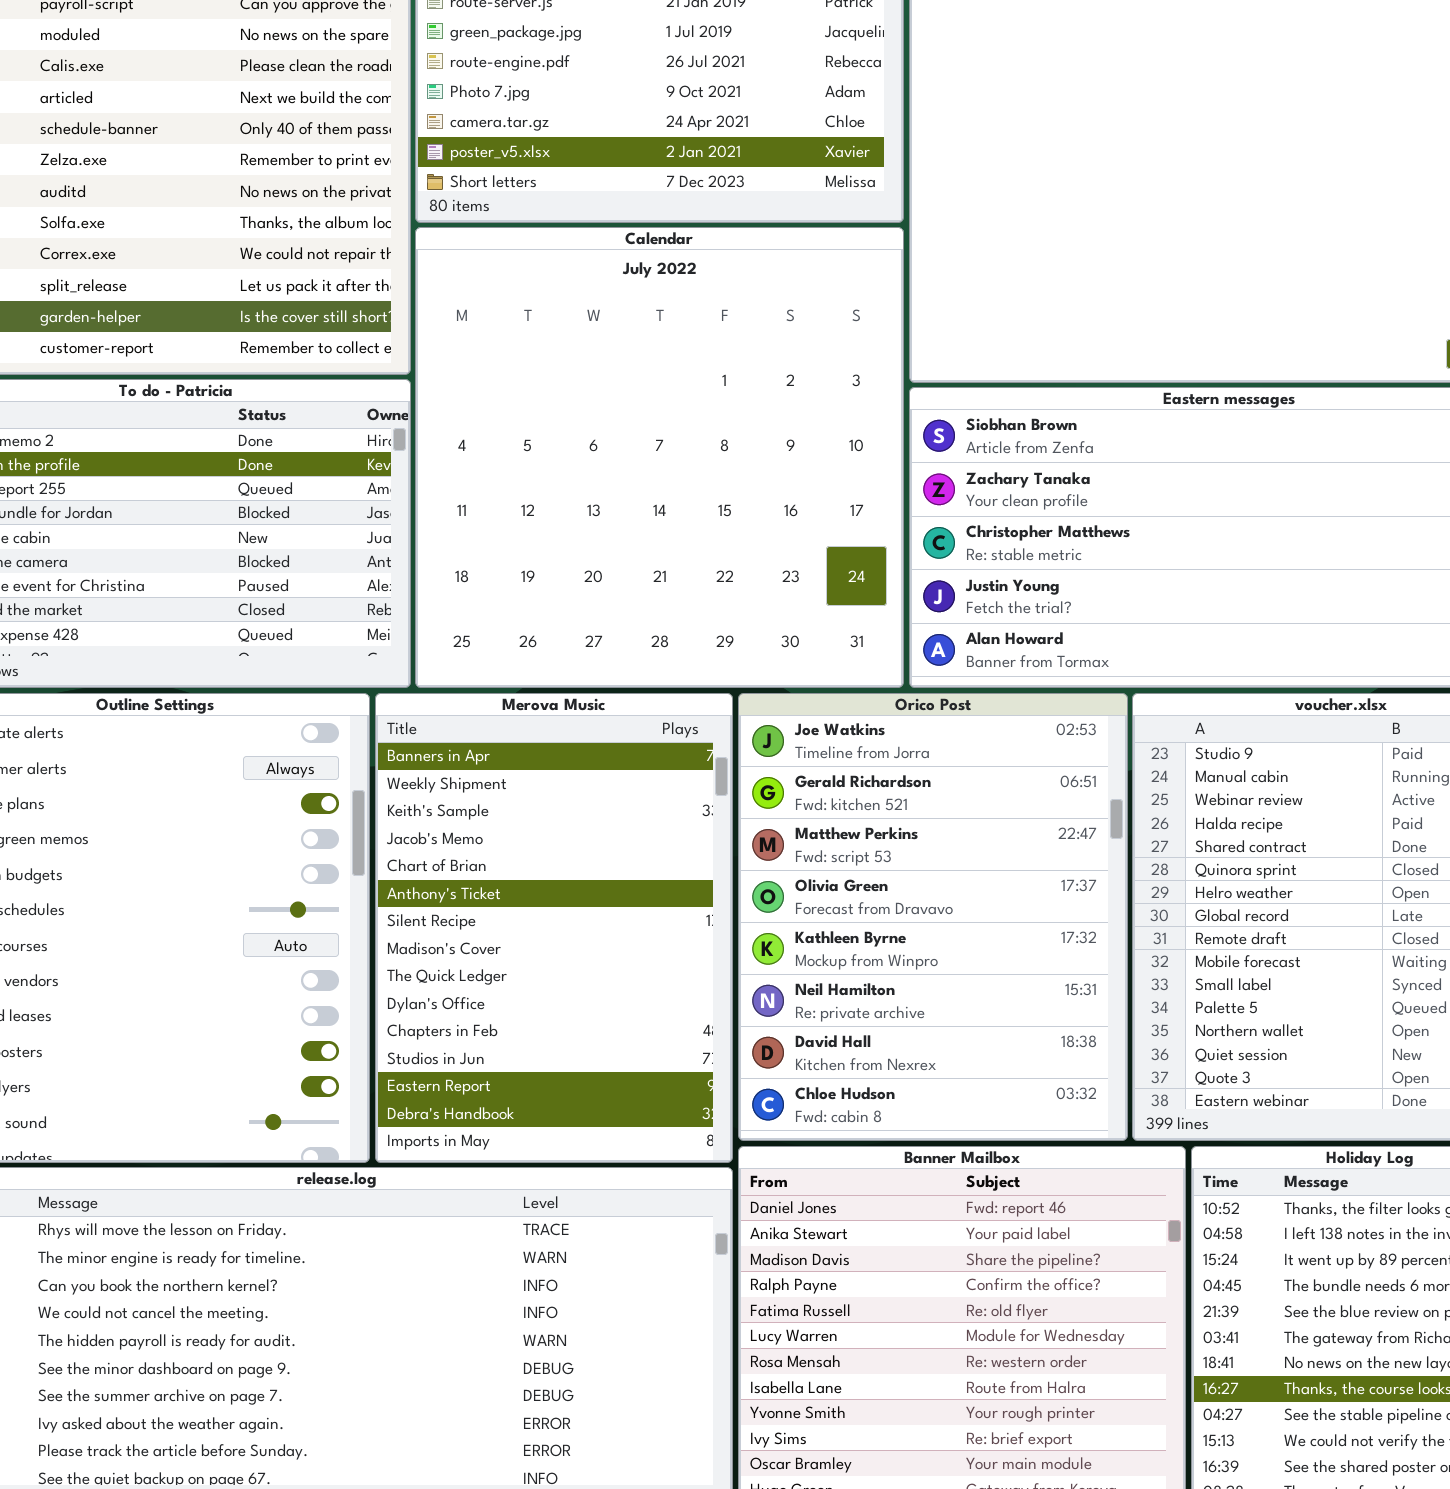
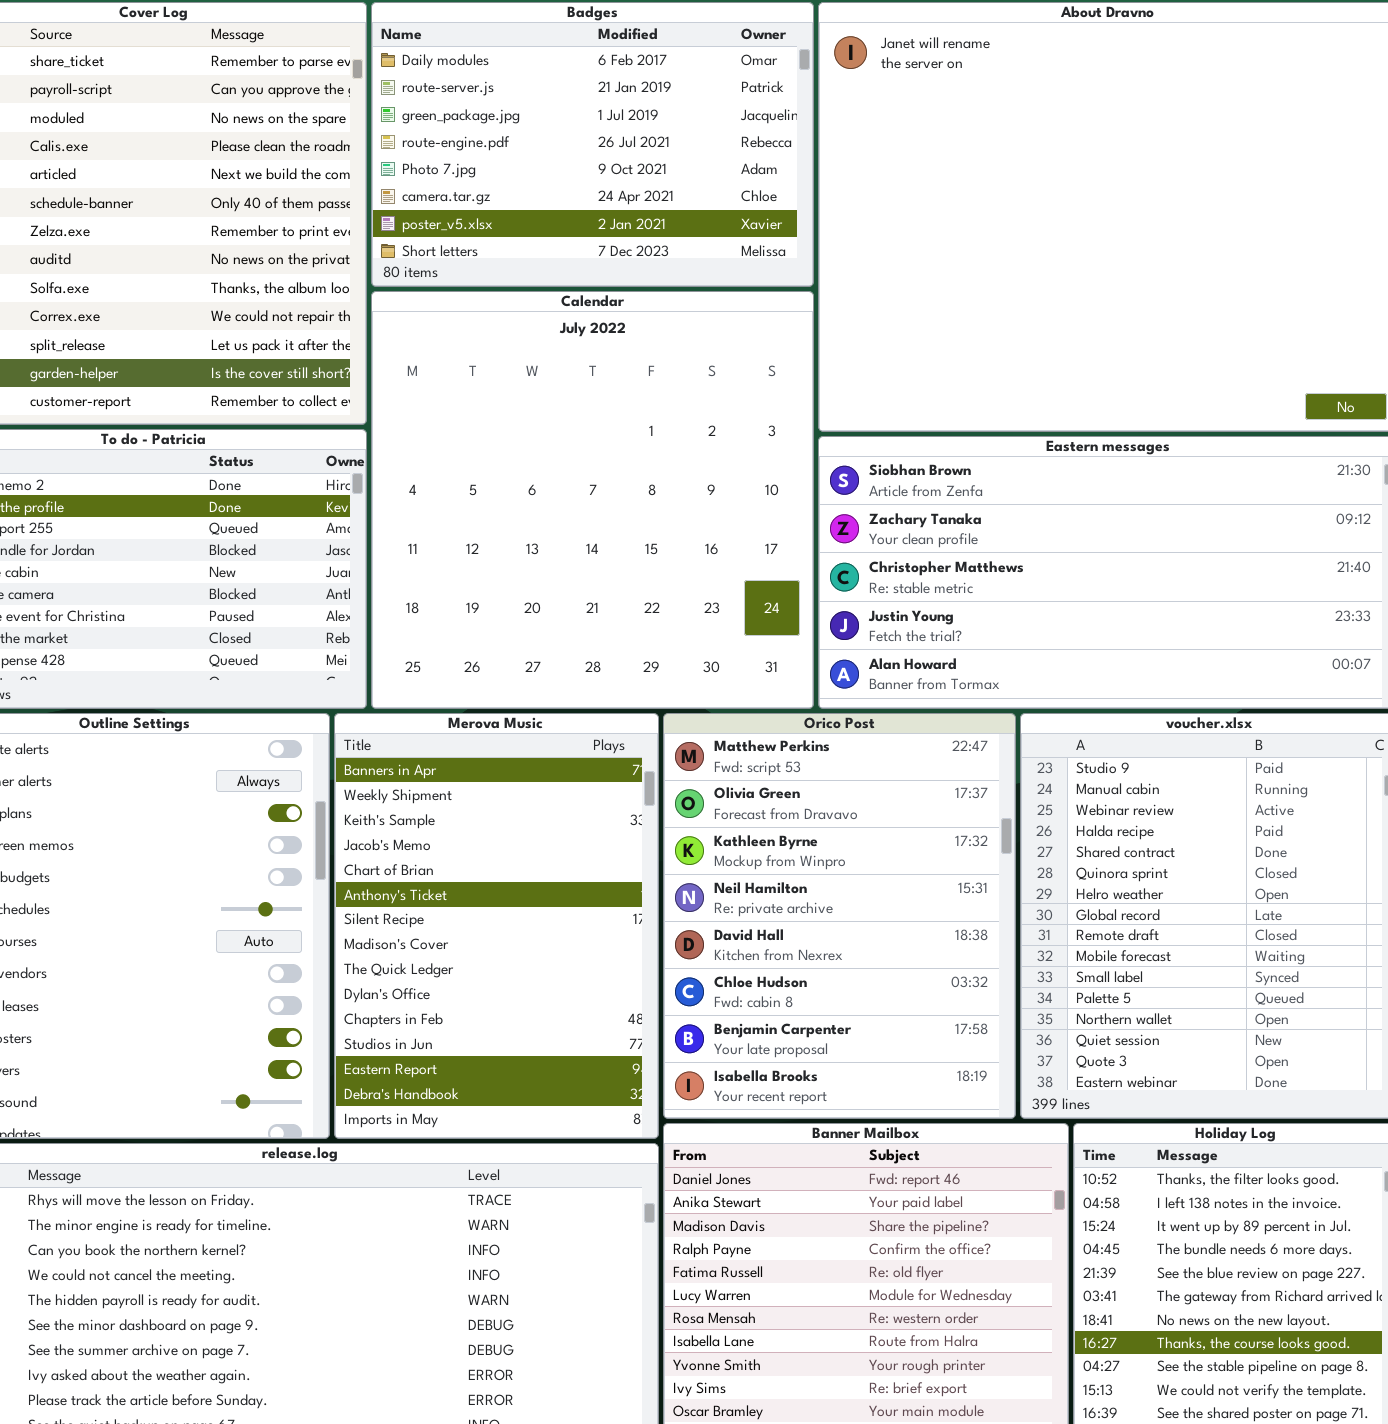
Orico Post: [738,693,1128,1141] -> [663,713,1016,1119], scrolled down 2 rows

